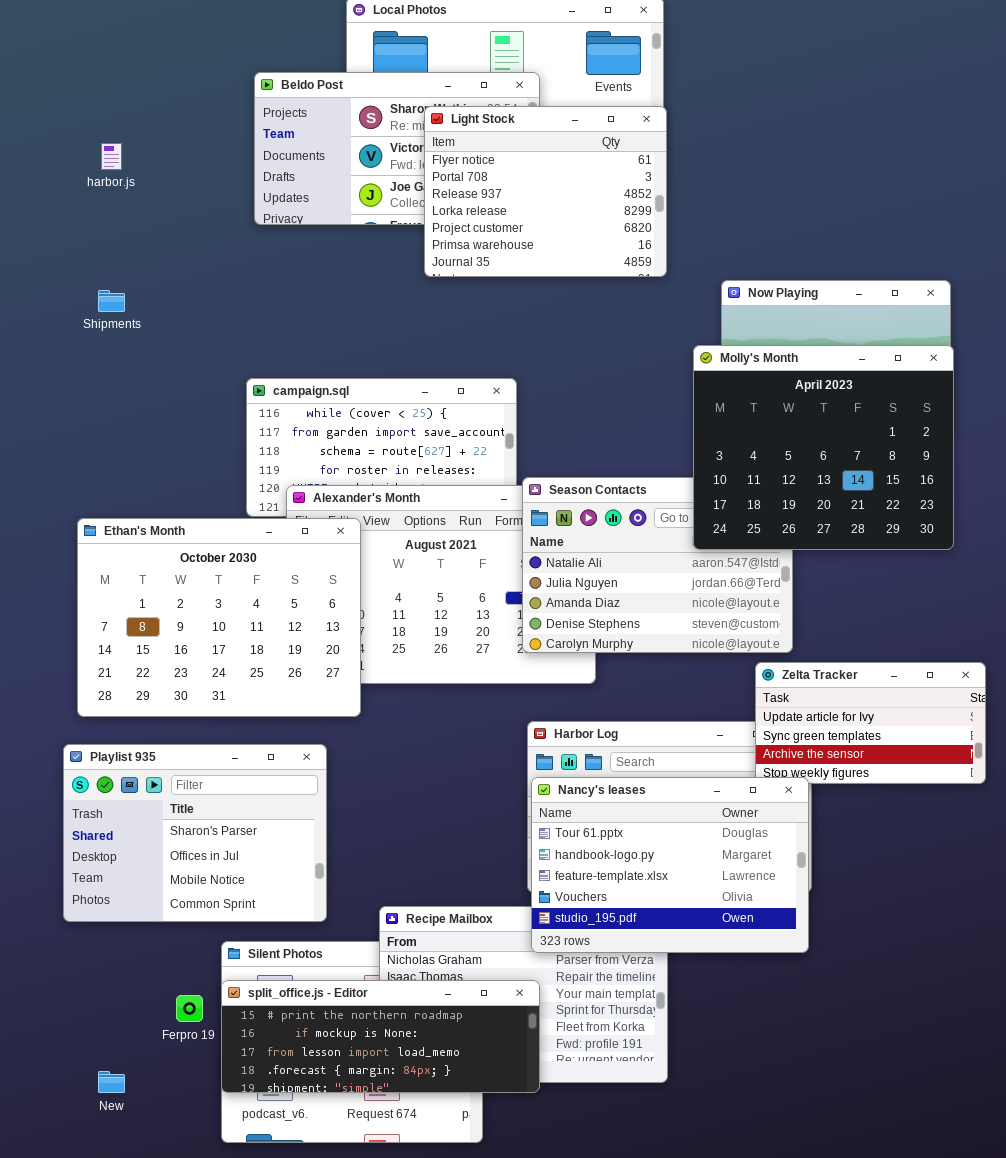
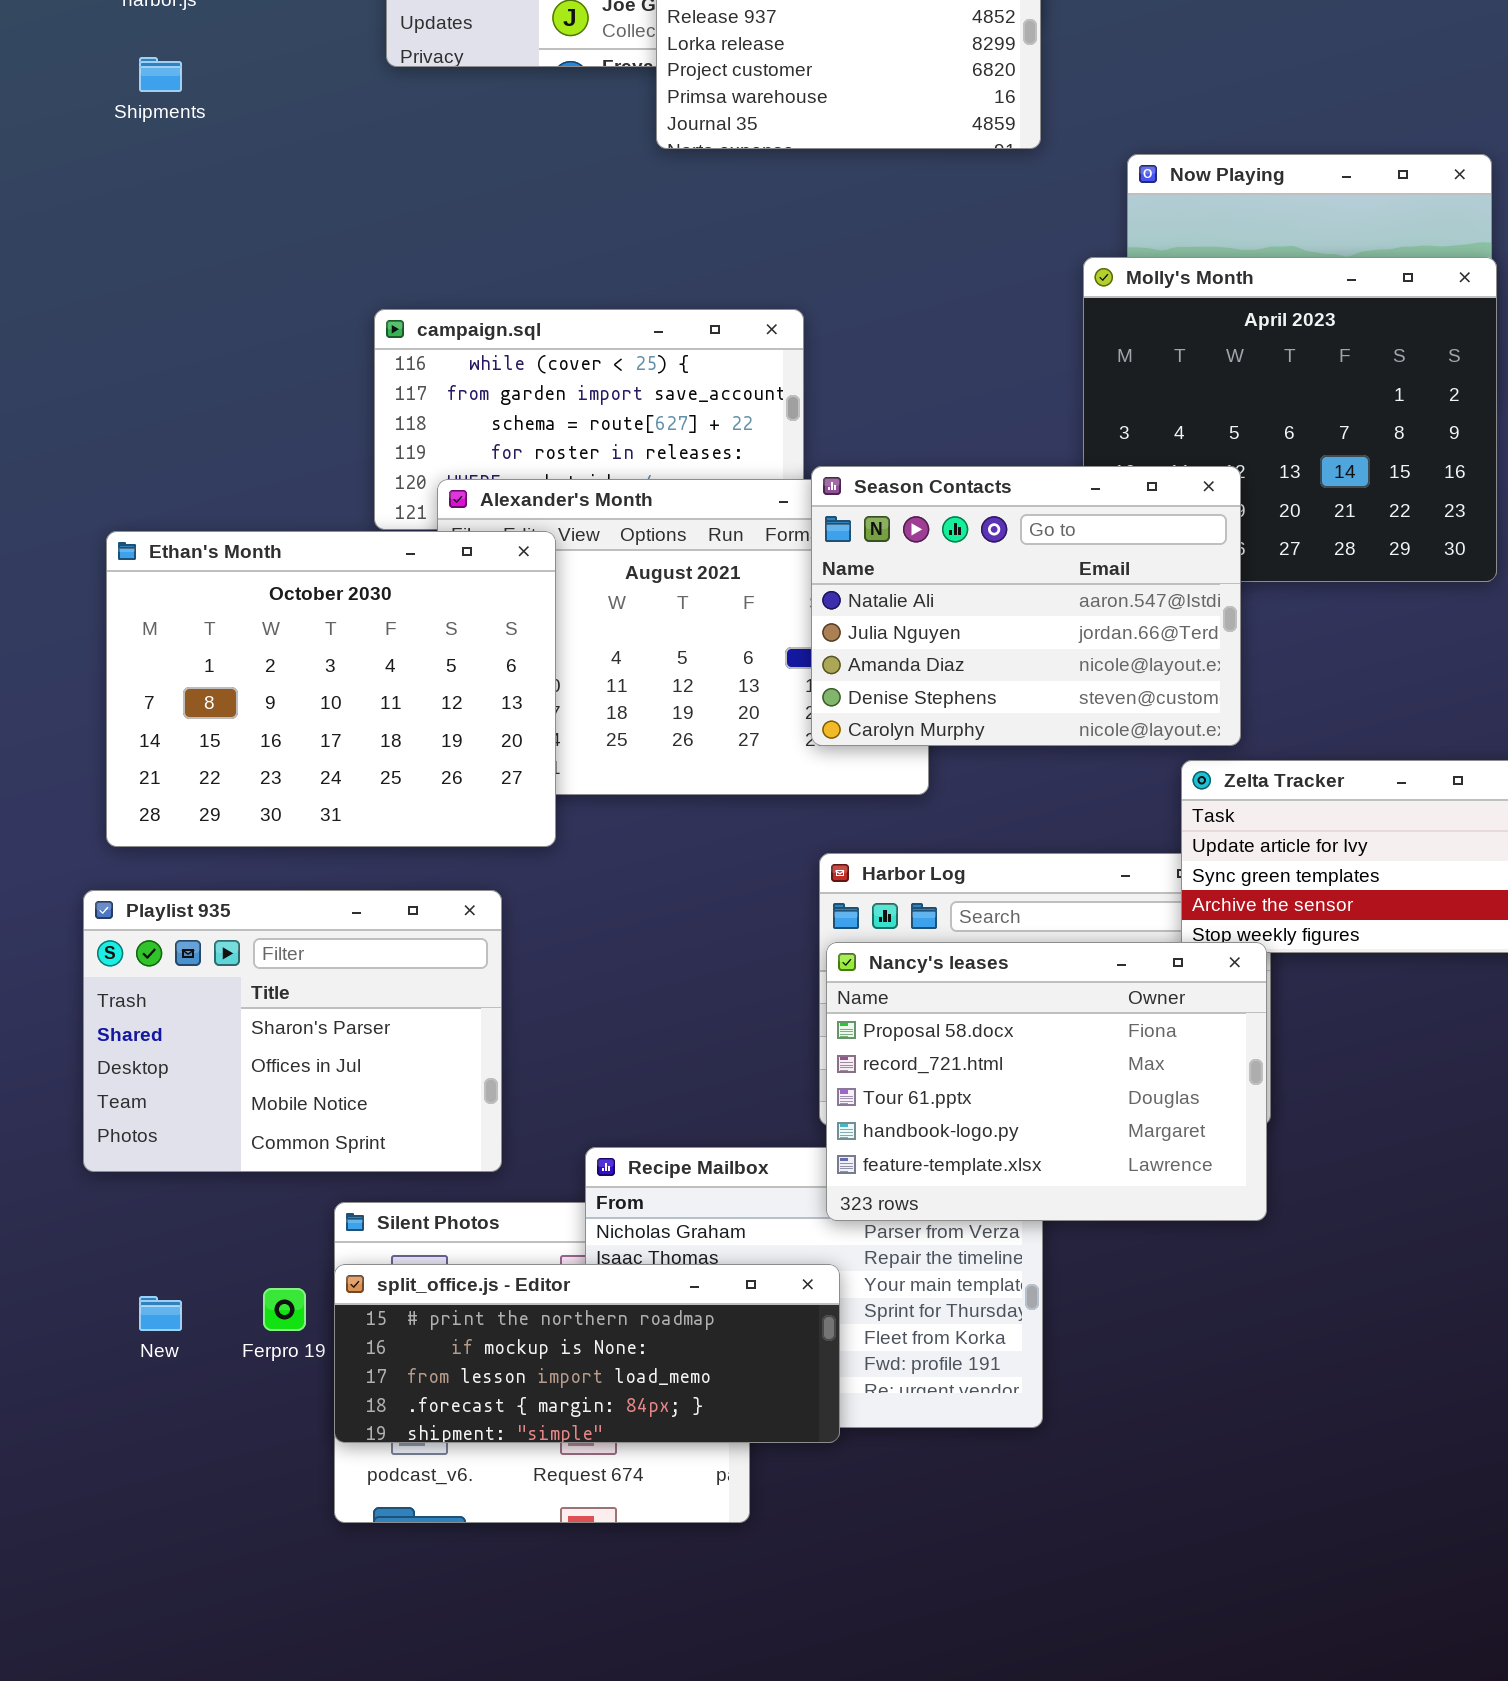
Shipments: [98,290,125,312] -> [139,57,182,92], moved
Season Contacts: [522,477,793,653] -> [811,466,1241,746], raised
Nancy's leases: [531,777,809,953] -> [826,942,1267,1221], scrolled up 2 rows
New: [98,1071,125,1093] -> [139,1296,182,1331], moved

